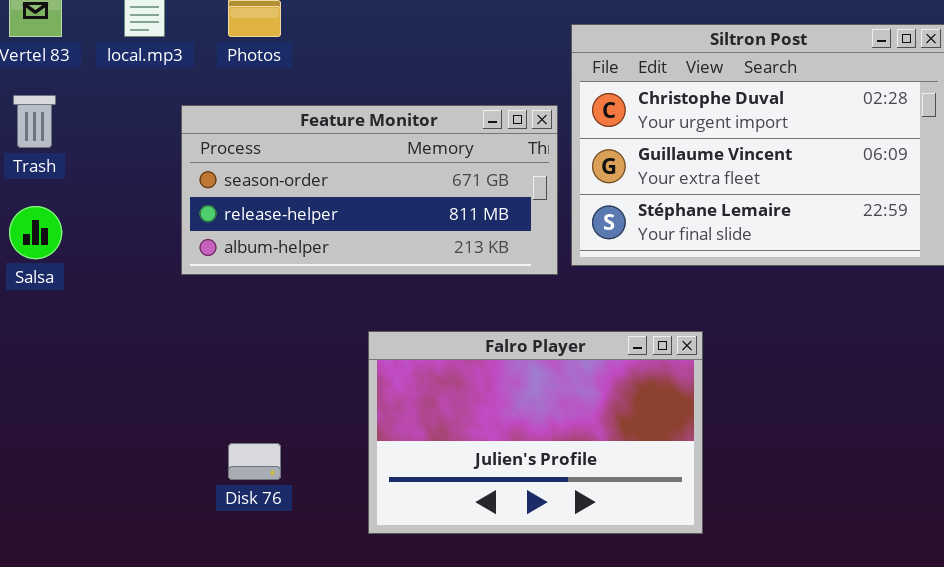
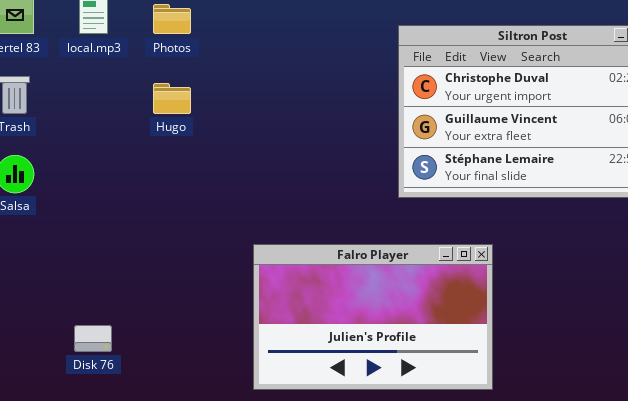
Feature Monitor: [181,105,558,275] -> none, closed
Disk 76: [228,443,281,480] -> [74,325,112,352], moved

